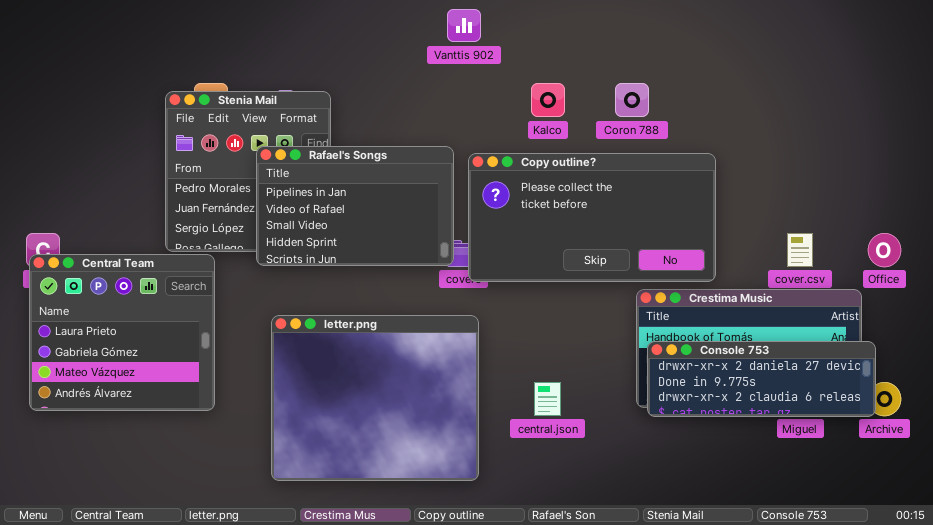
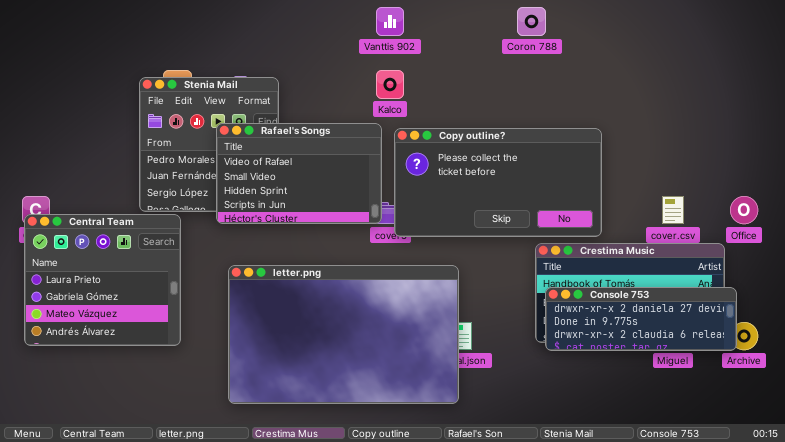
Kalco: [531,83,565,117] -> [376,70,404,99], moved
Coron 788: [615,83,649,117] -> [517,7,546,36], moved
Rafael's Songs: [256,146,454,266] -> [216,123,382,224], scrolled down 1 row
letter.png: [271,315,479,481] -> [228,265,459,404], resized

